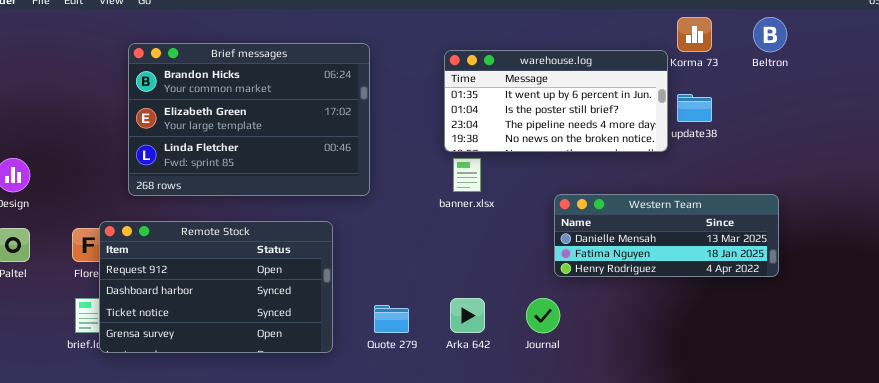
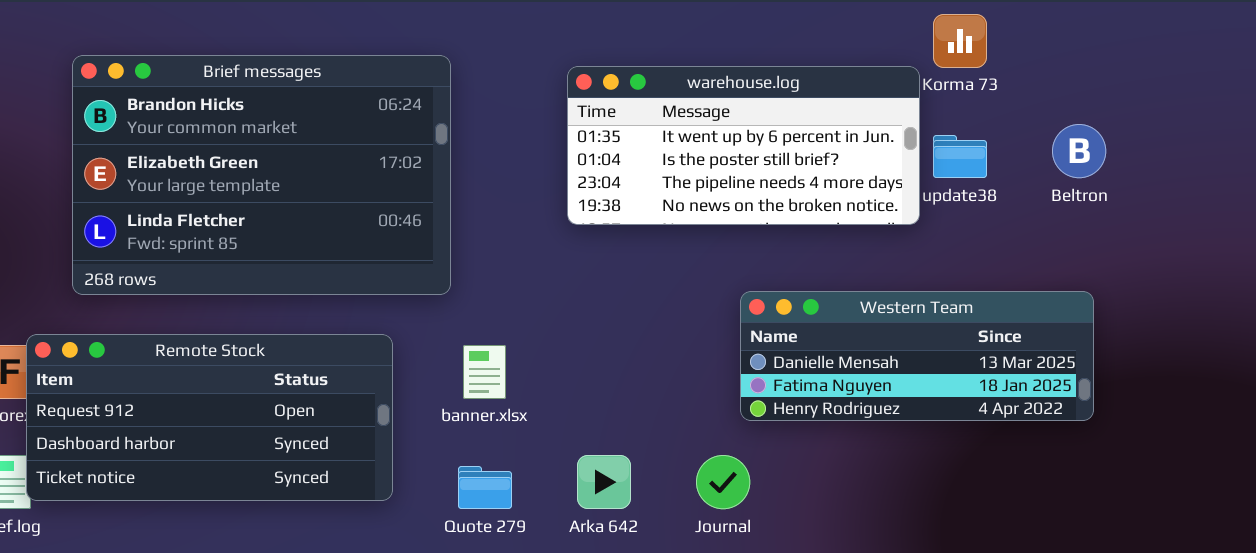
Beltron: [753,17,787,52] -> [1052,124,1106,178], moved
banner.xlsx: [453,158,481,192] -> [463,345,506,399], moved
Remote Stock: [99,221,333,353] -> [26,334,393,501], resized

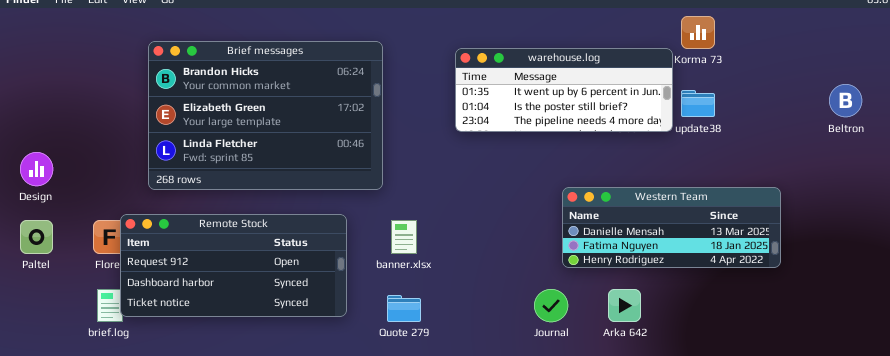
warehouse.log: [567,66,920,225] -> [455,48,673,132], resized
Beltron: [1052,124,1106,178] -> [829,84,862,117], moved
Arka 642: [577,455,631,509] -> [608,289,641,322], moved

